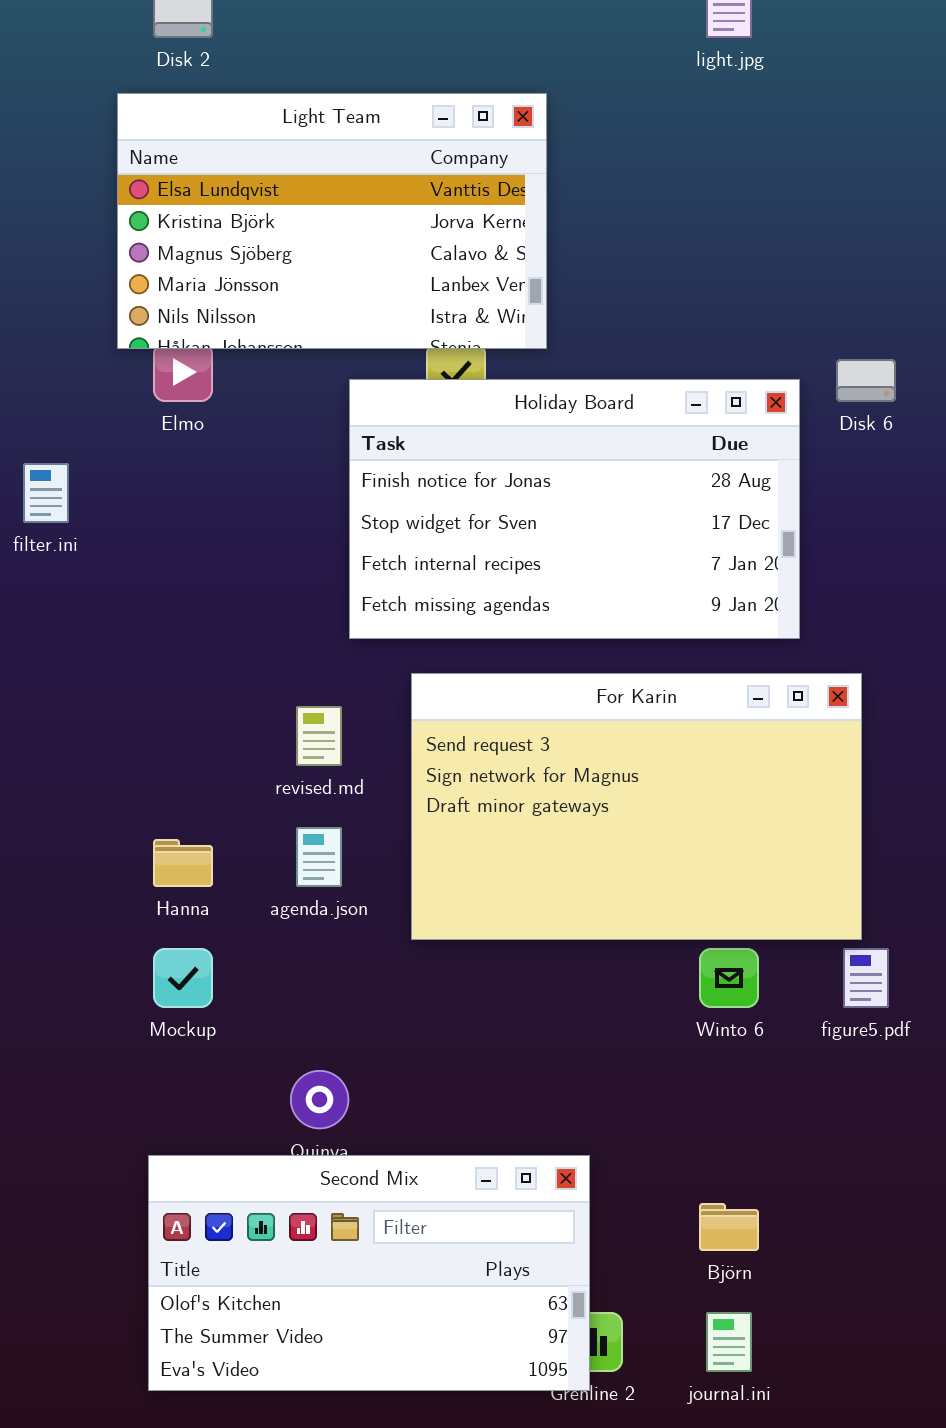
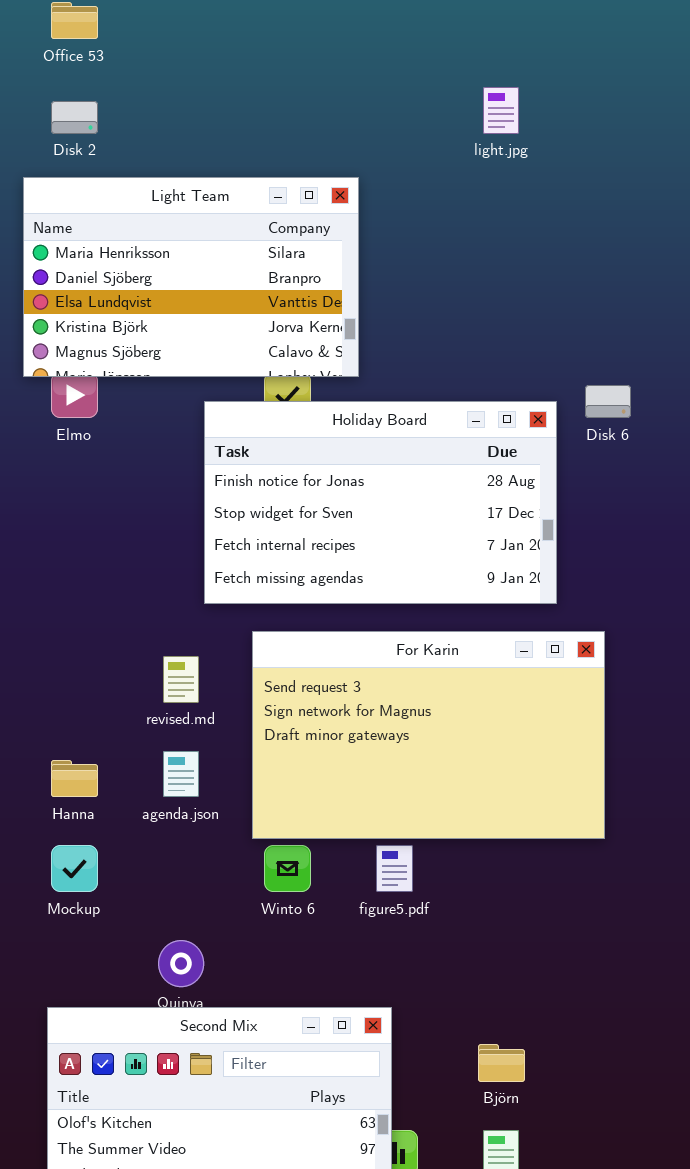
Light Team: [117,93,547,349] -> [23,177,359,377], scrolled up 2 rows
Winto 6: [699,948,759,1008] -> [264,845,311,892], moved
figure5.pdf: [843,948,889,1008] -> [376,845,413,892], moved

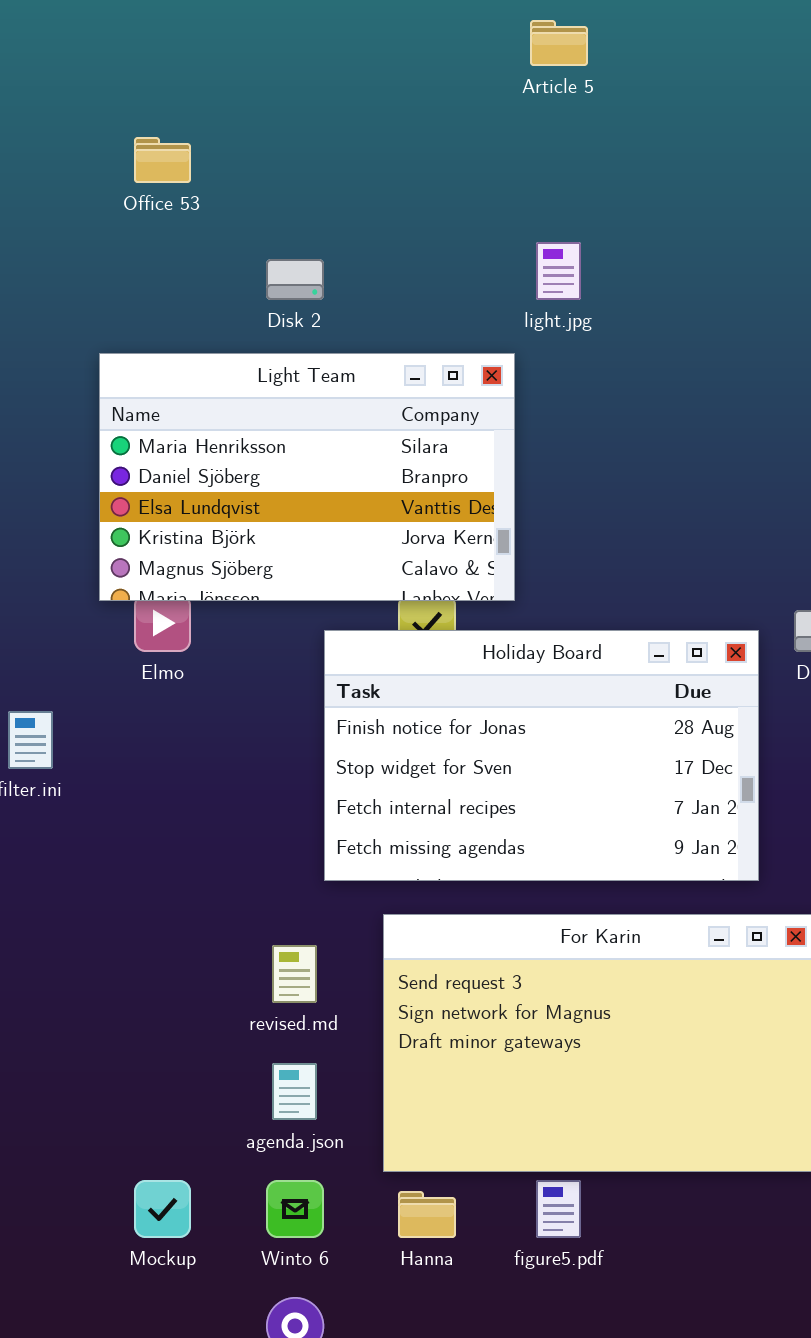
light.jpg: [483,87,519,134] -> [536,242,581,300], moved
Disk 2: [51,101,98,134] -> [266,259,324,300], moved
Hanna: [51,760,98,797] -> [398,1191,456,1238], moved
Winto 6: [264,845,311,892] -> [266,1180,324,1238], moved

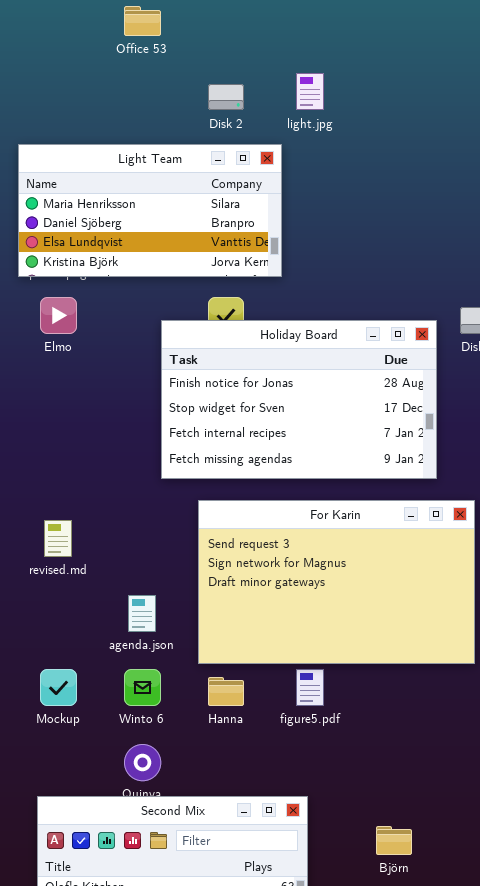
Office 53: [134,137,191,183] -> [124,6,161,36], moved
Disk 2: [266,259,324,300] -> [208,84,244,110], moved
Light Team: [99,353,515,601] -> [18,144,282,277], resized
revised.md: [272,945,317,1003] -> [44,520,72,557], moved

